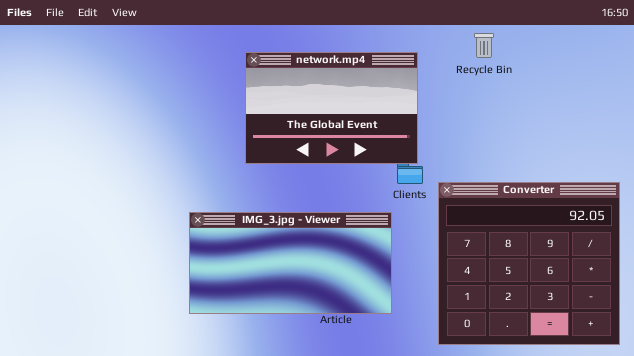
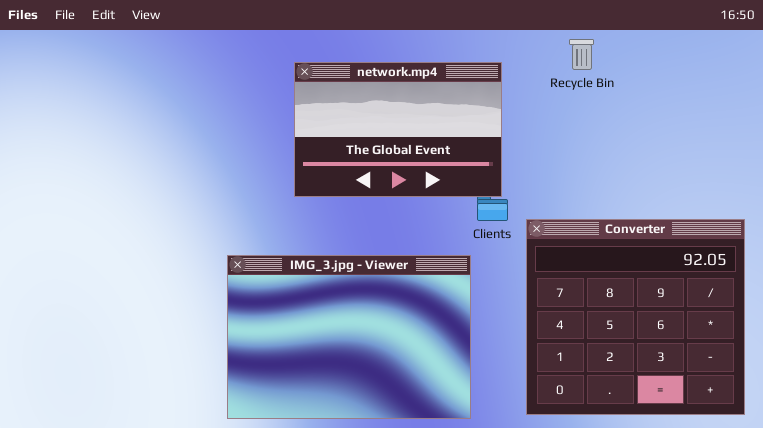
IMG_3.jpg - Viewer: [189,212,392,314] -> [227,255,471,419], resized

